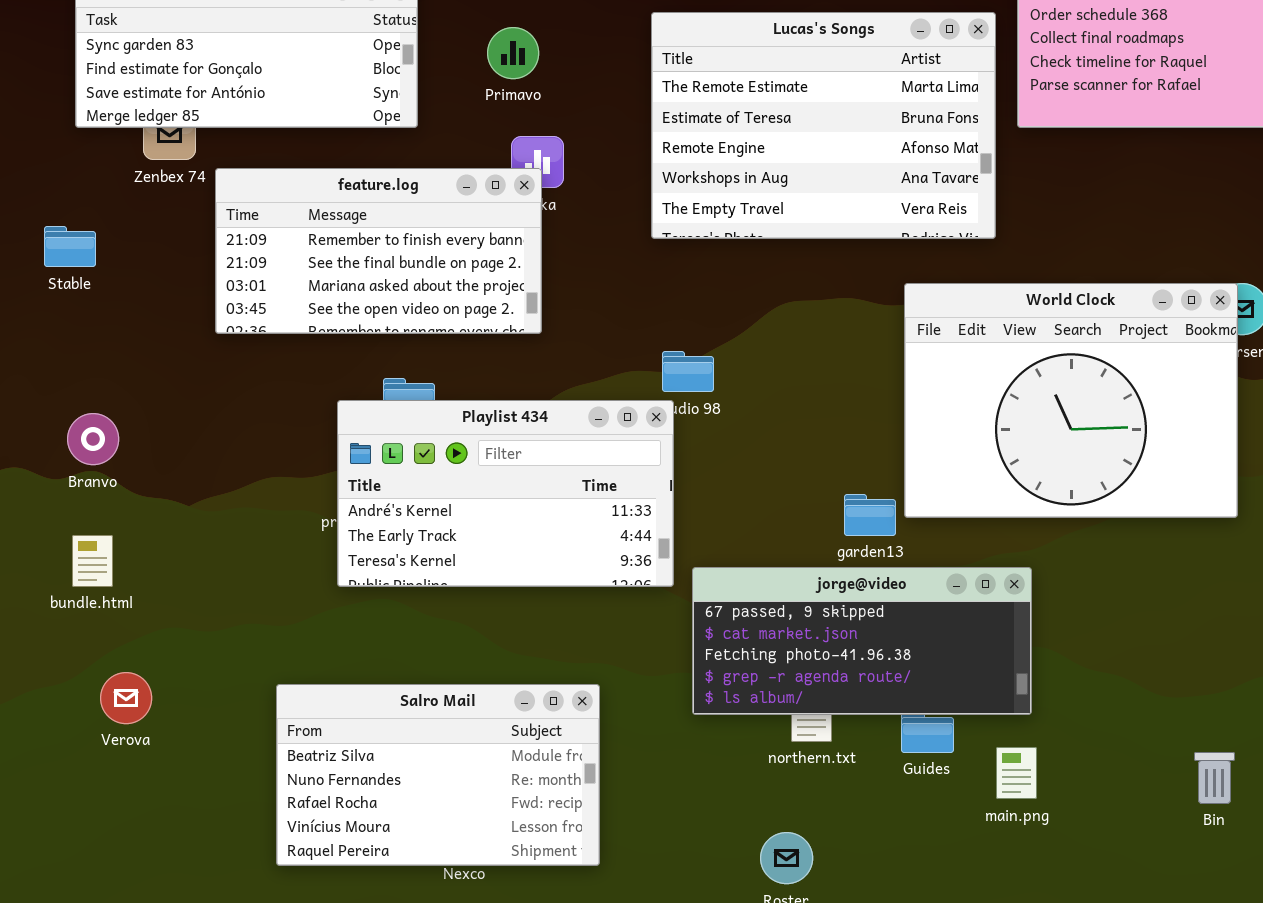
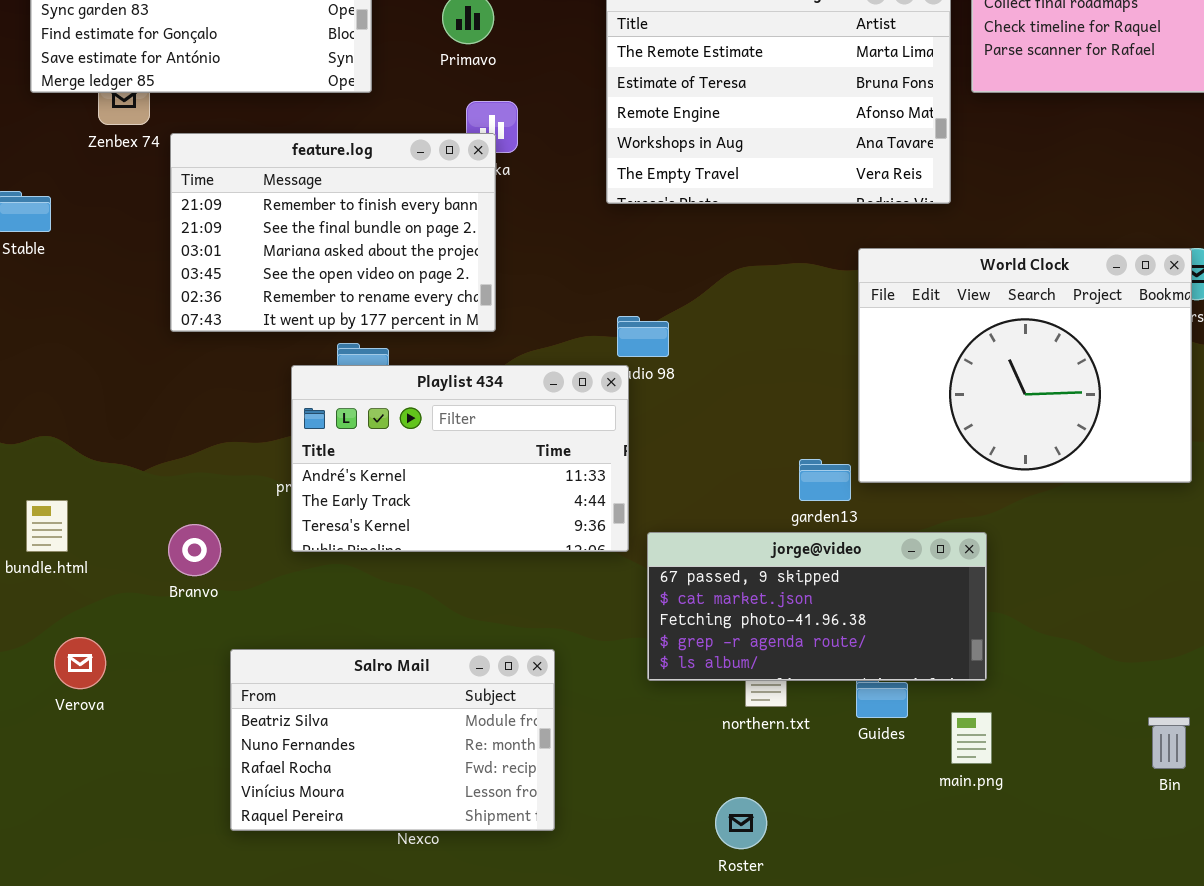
feature.log: [215,168,542,334] -> [170,133,496,332], resized
Branvo: [67,413,119,465] -> [168,524,221,576], moved

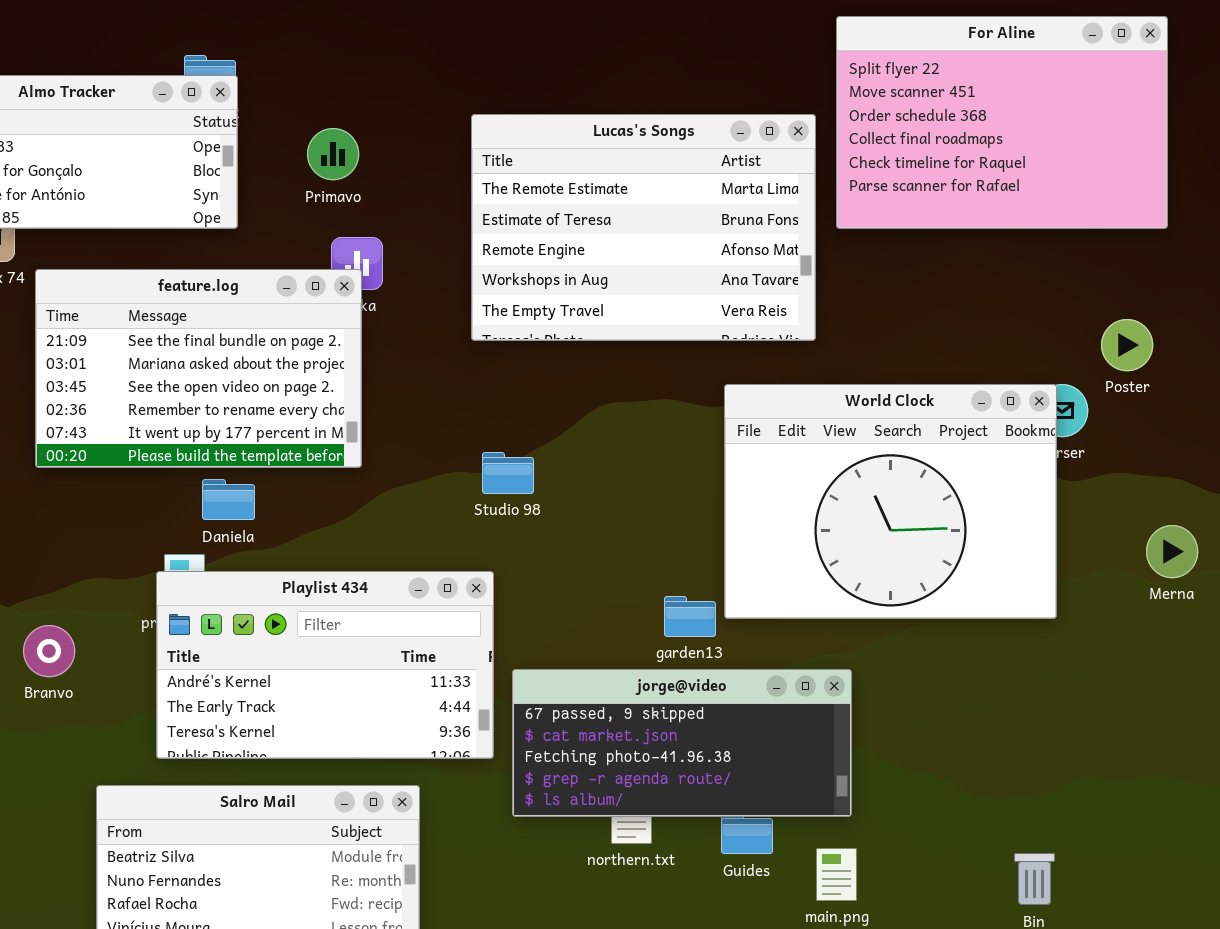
feature.log: [170,133,496,332] -> [35,269,362,468], scrolled down 1 row
Playlist 434: [291,365,629,552] -> [156,571,494,759], moved
Branvo: [168,524,221,576] -> [23,625,75,677], moved

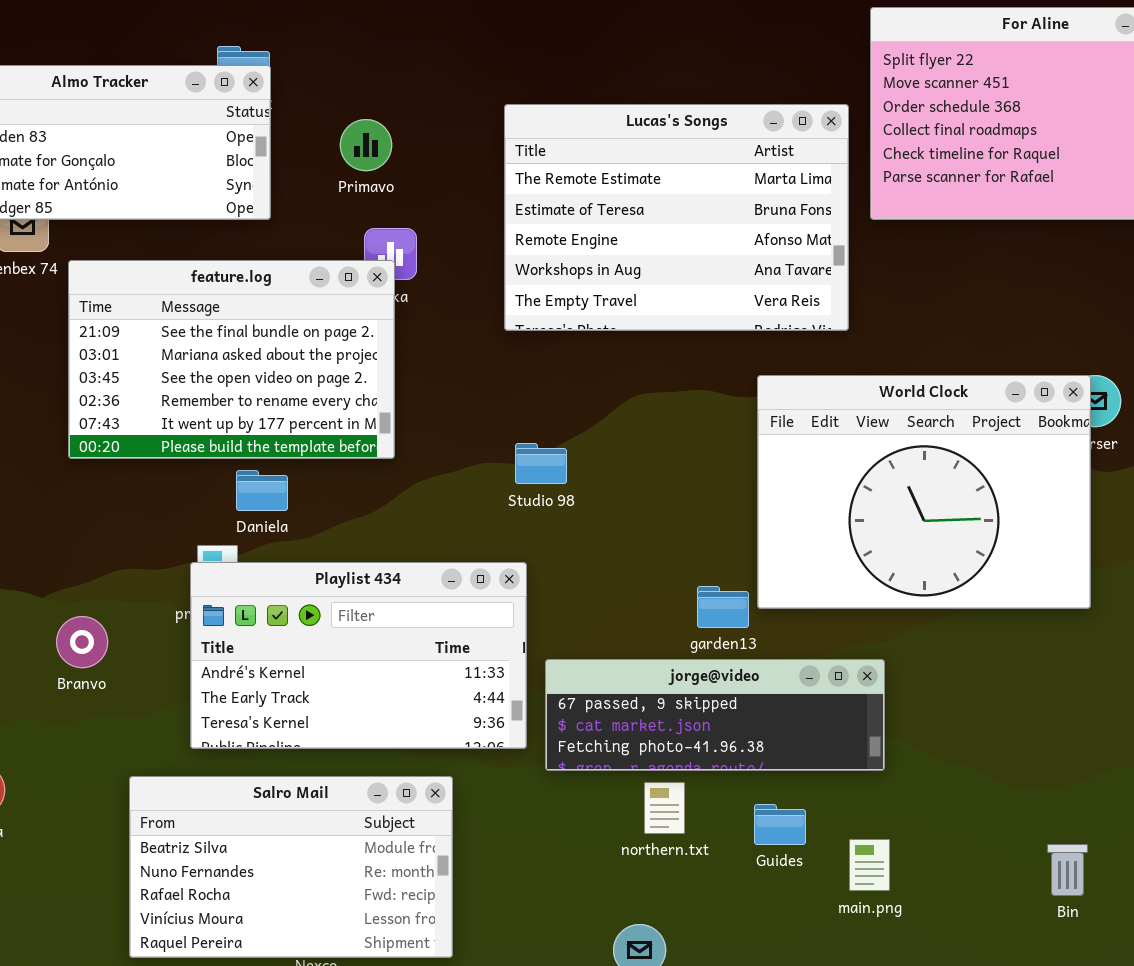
jorge@video: [512,669,852,817] -> [545,659,885,771], resized

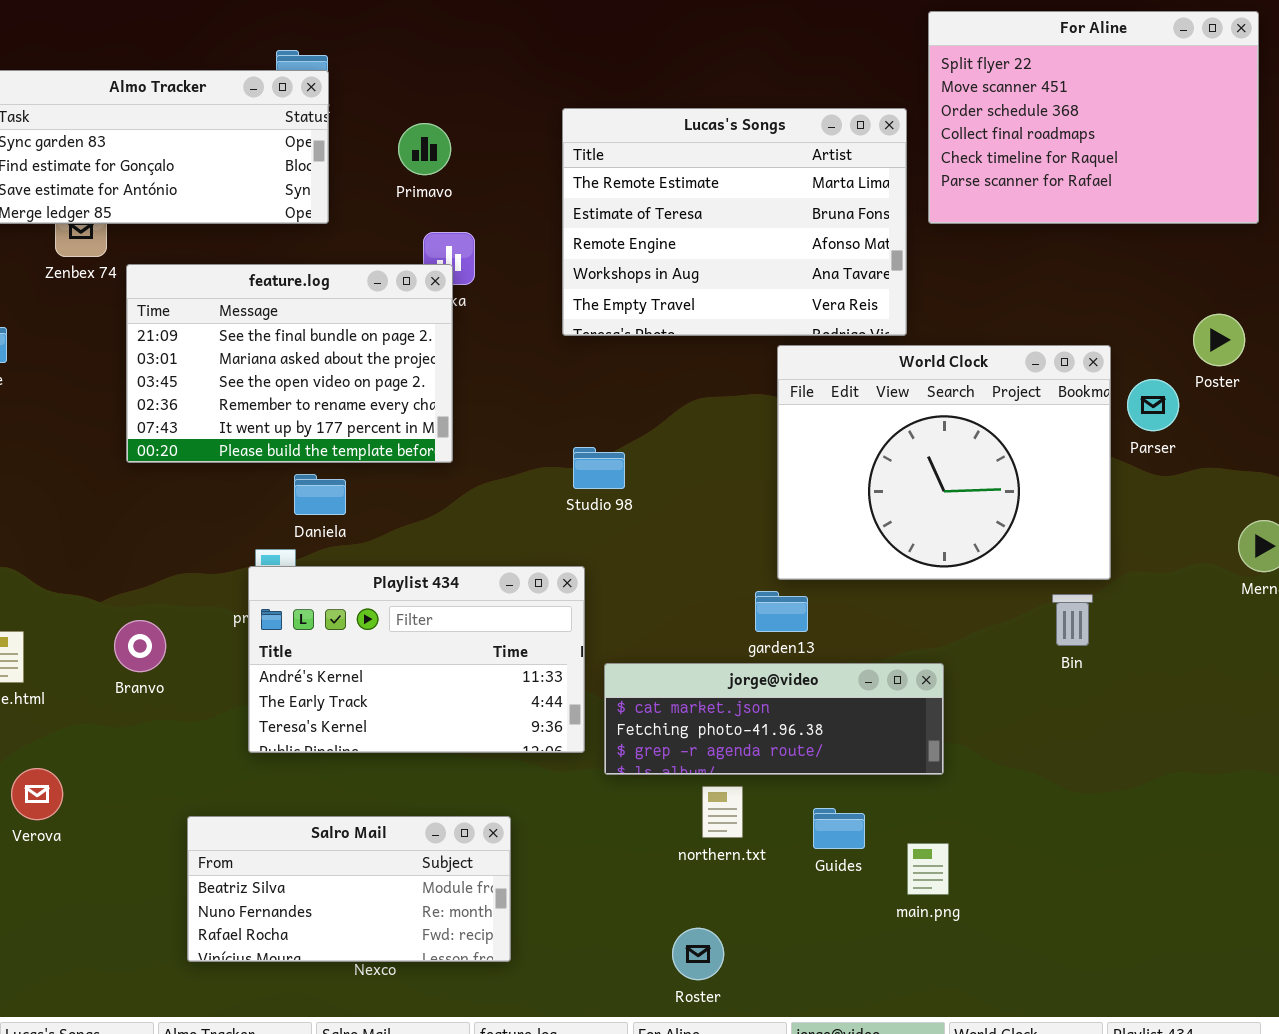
World Clock: [757,375,1091,609] -> [777,345,1111,580], moved
jorge@video: [545,659,885,771] -> [604,663,944,775], scrolled down 1 row
Salro Mail: [129,776,453,958] -> [187,816,511,962], resized
Bin: [1047,844,1088,896] -> [1052,594,1093,646], moved

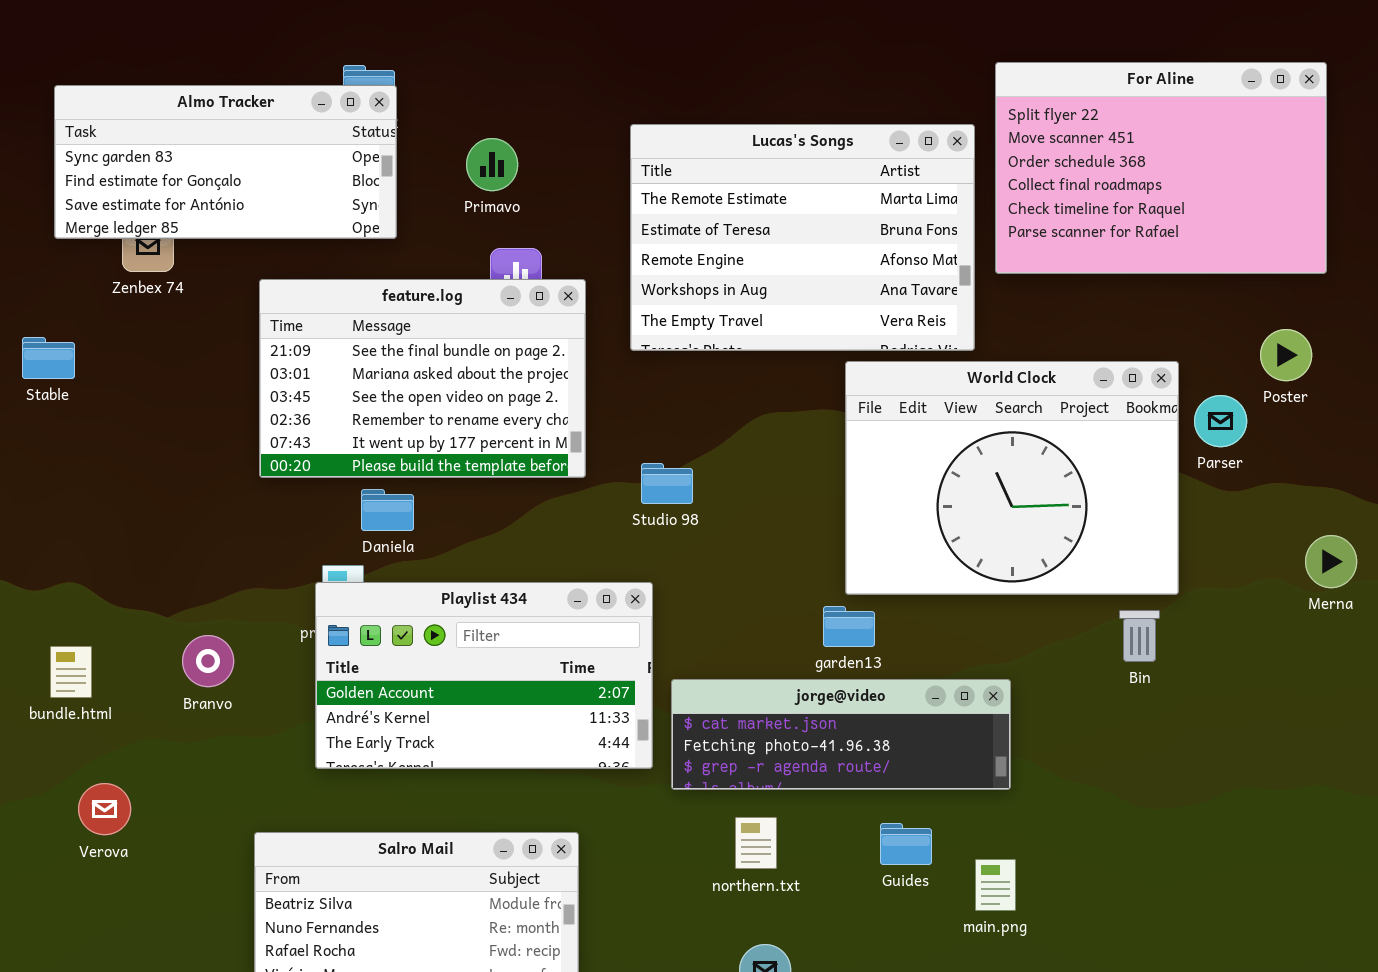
For Aline: [928,11,1259,224] -> [995,62,1327,274], moved
feature.log: [126,264,453,463] -> [259,279,586,478], moved
Playlist 434: [248,566,585,753] -> [315,582,653,769], scrolled up 1 row
northern.txt: [702,786,743,838] -> [735,817,777,869], moved

